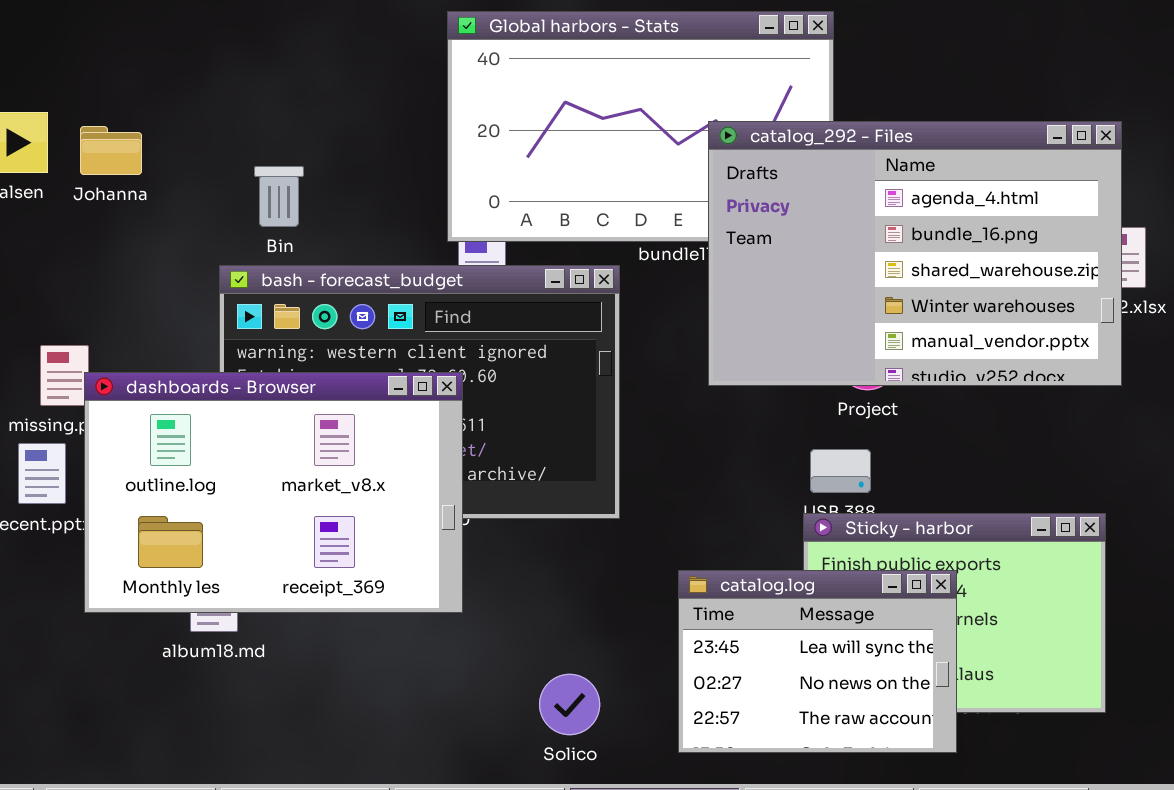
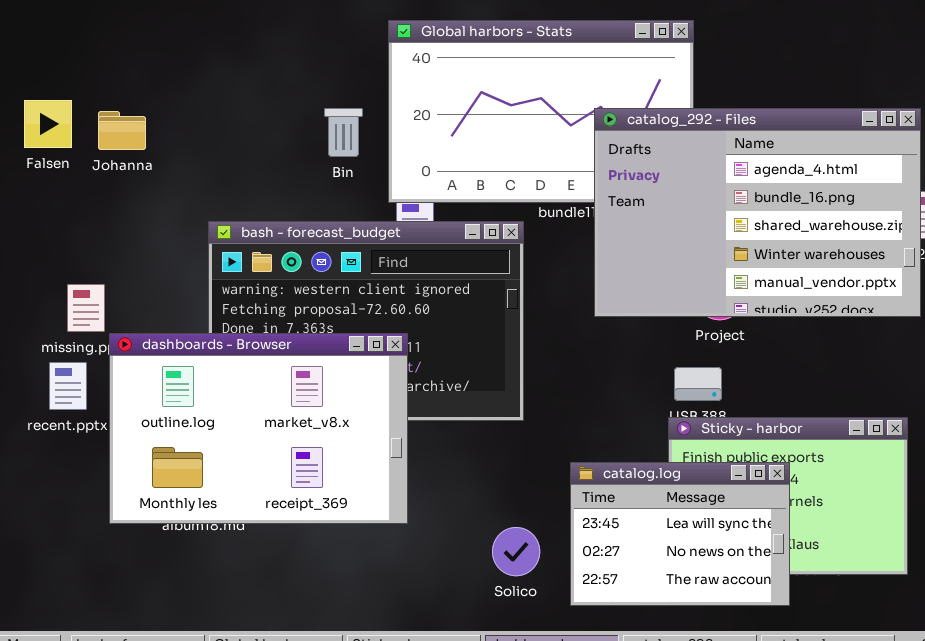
Bin: [254,166,304,227] -> [324,108,363,157], moved
dashboards - Browser: [84,372,463,613] -> [109,333,408,524], moved
Solico: [539,674,600,735] -> [492,527,540,576], moved

